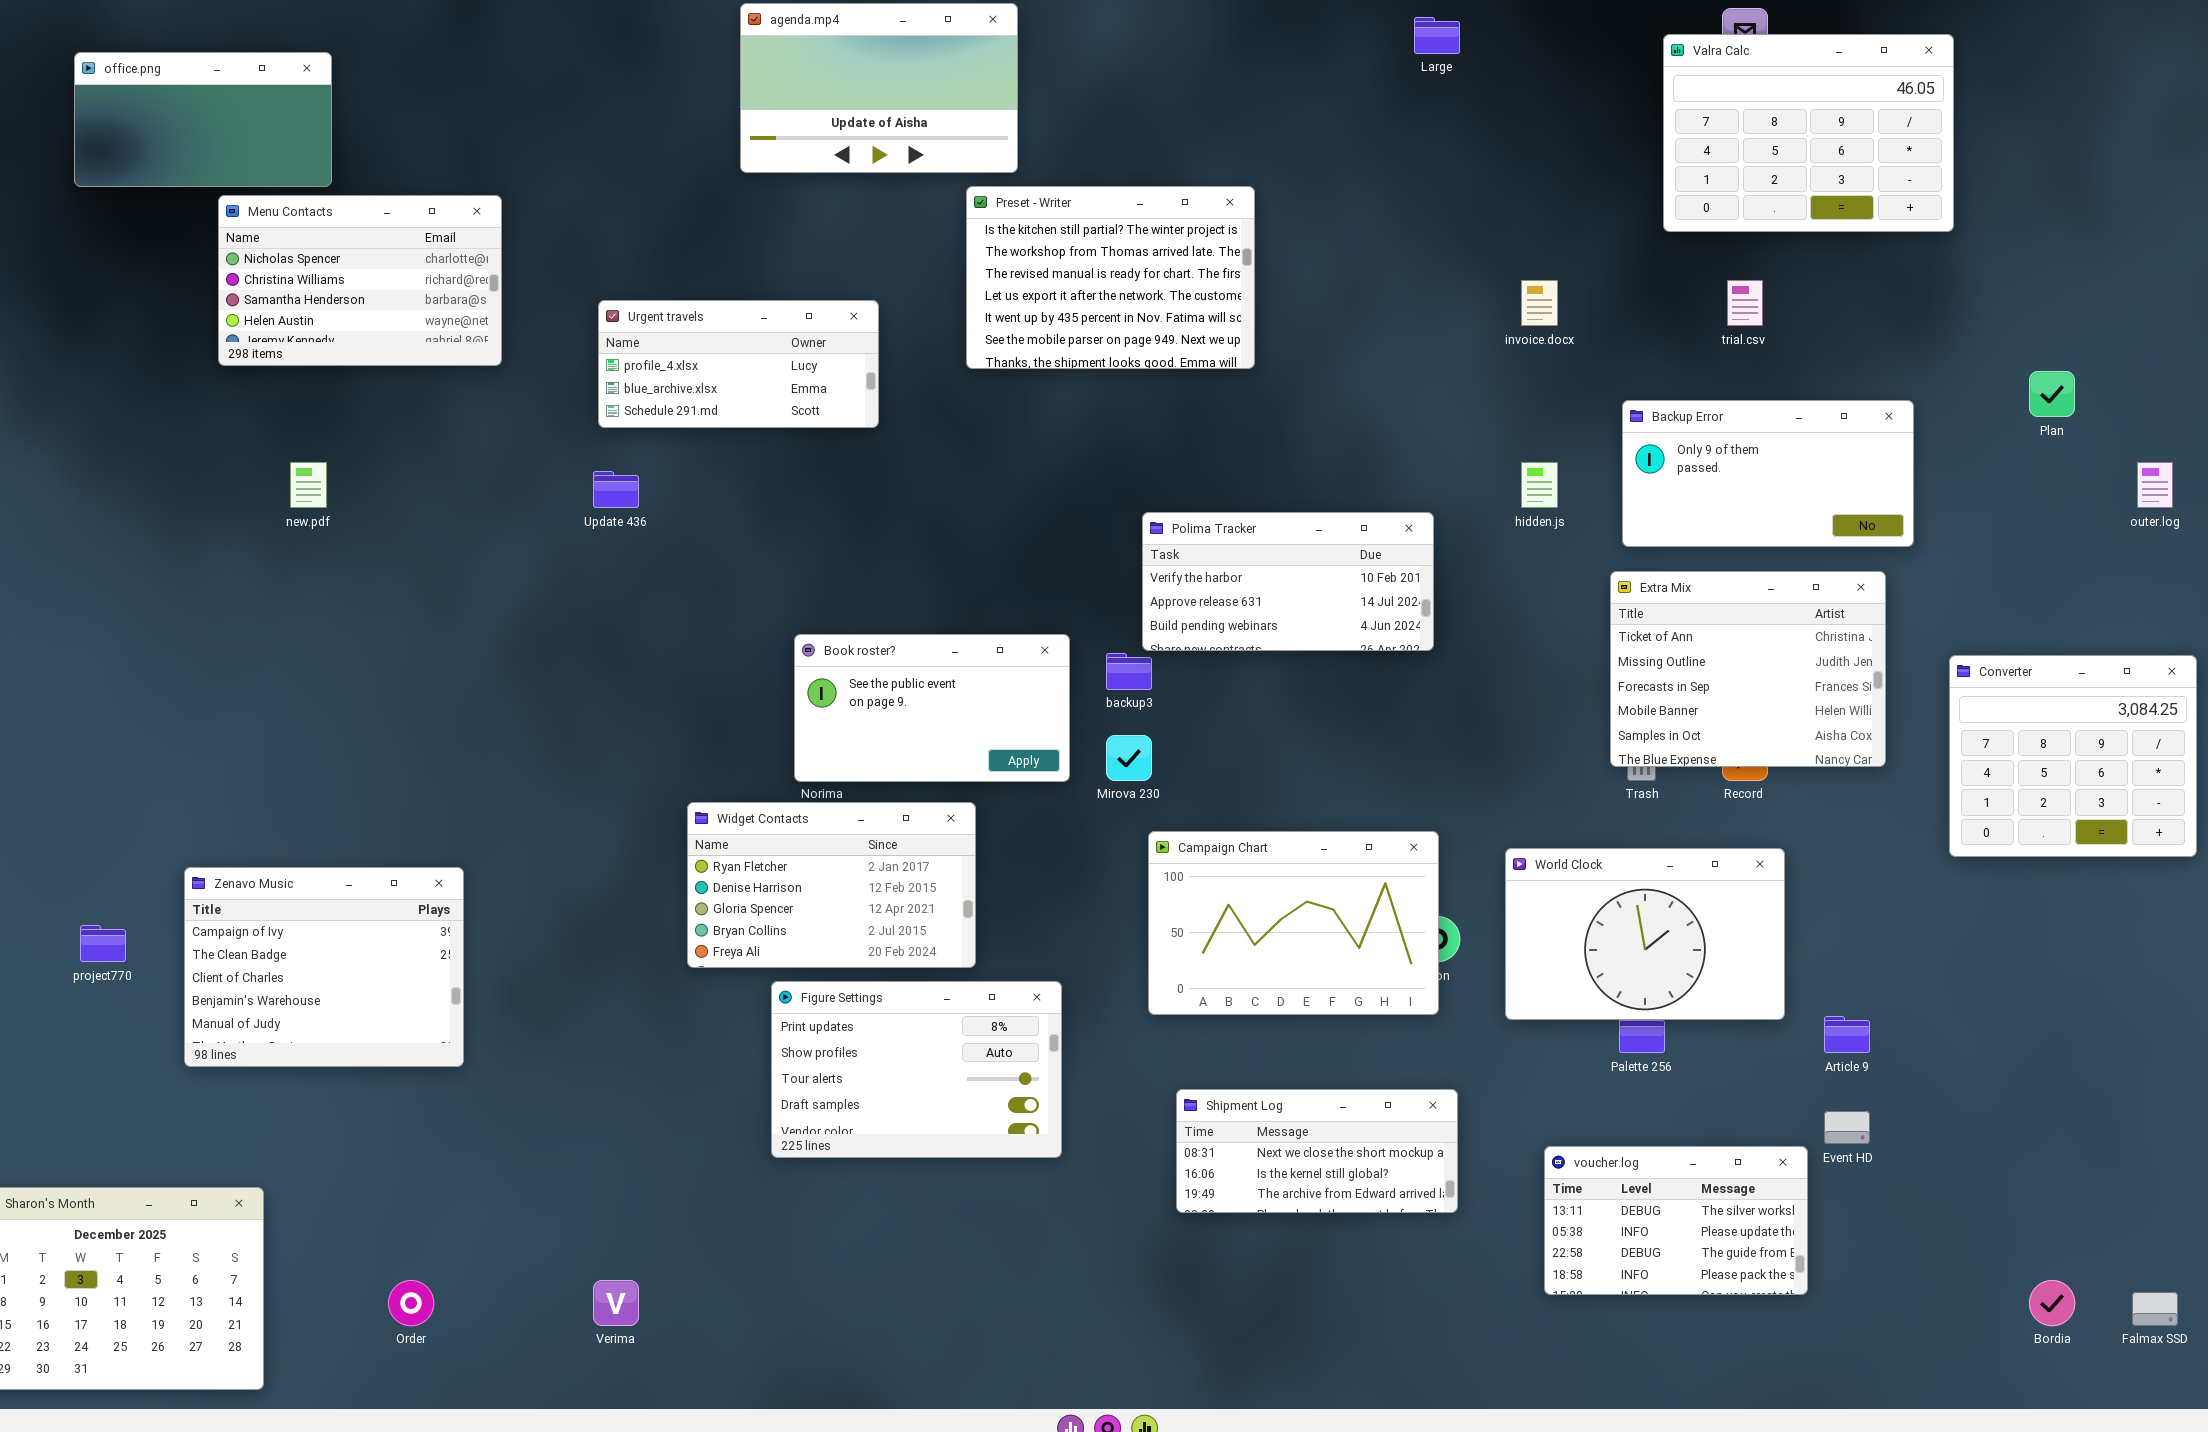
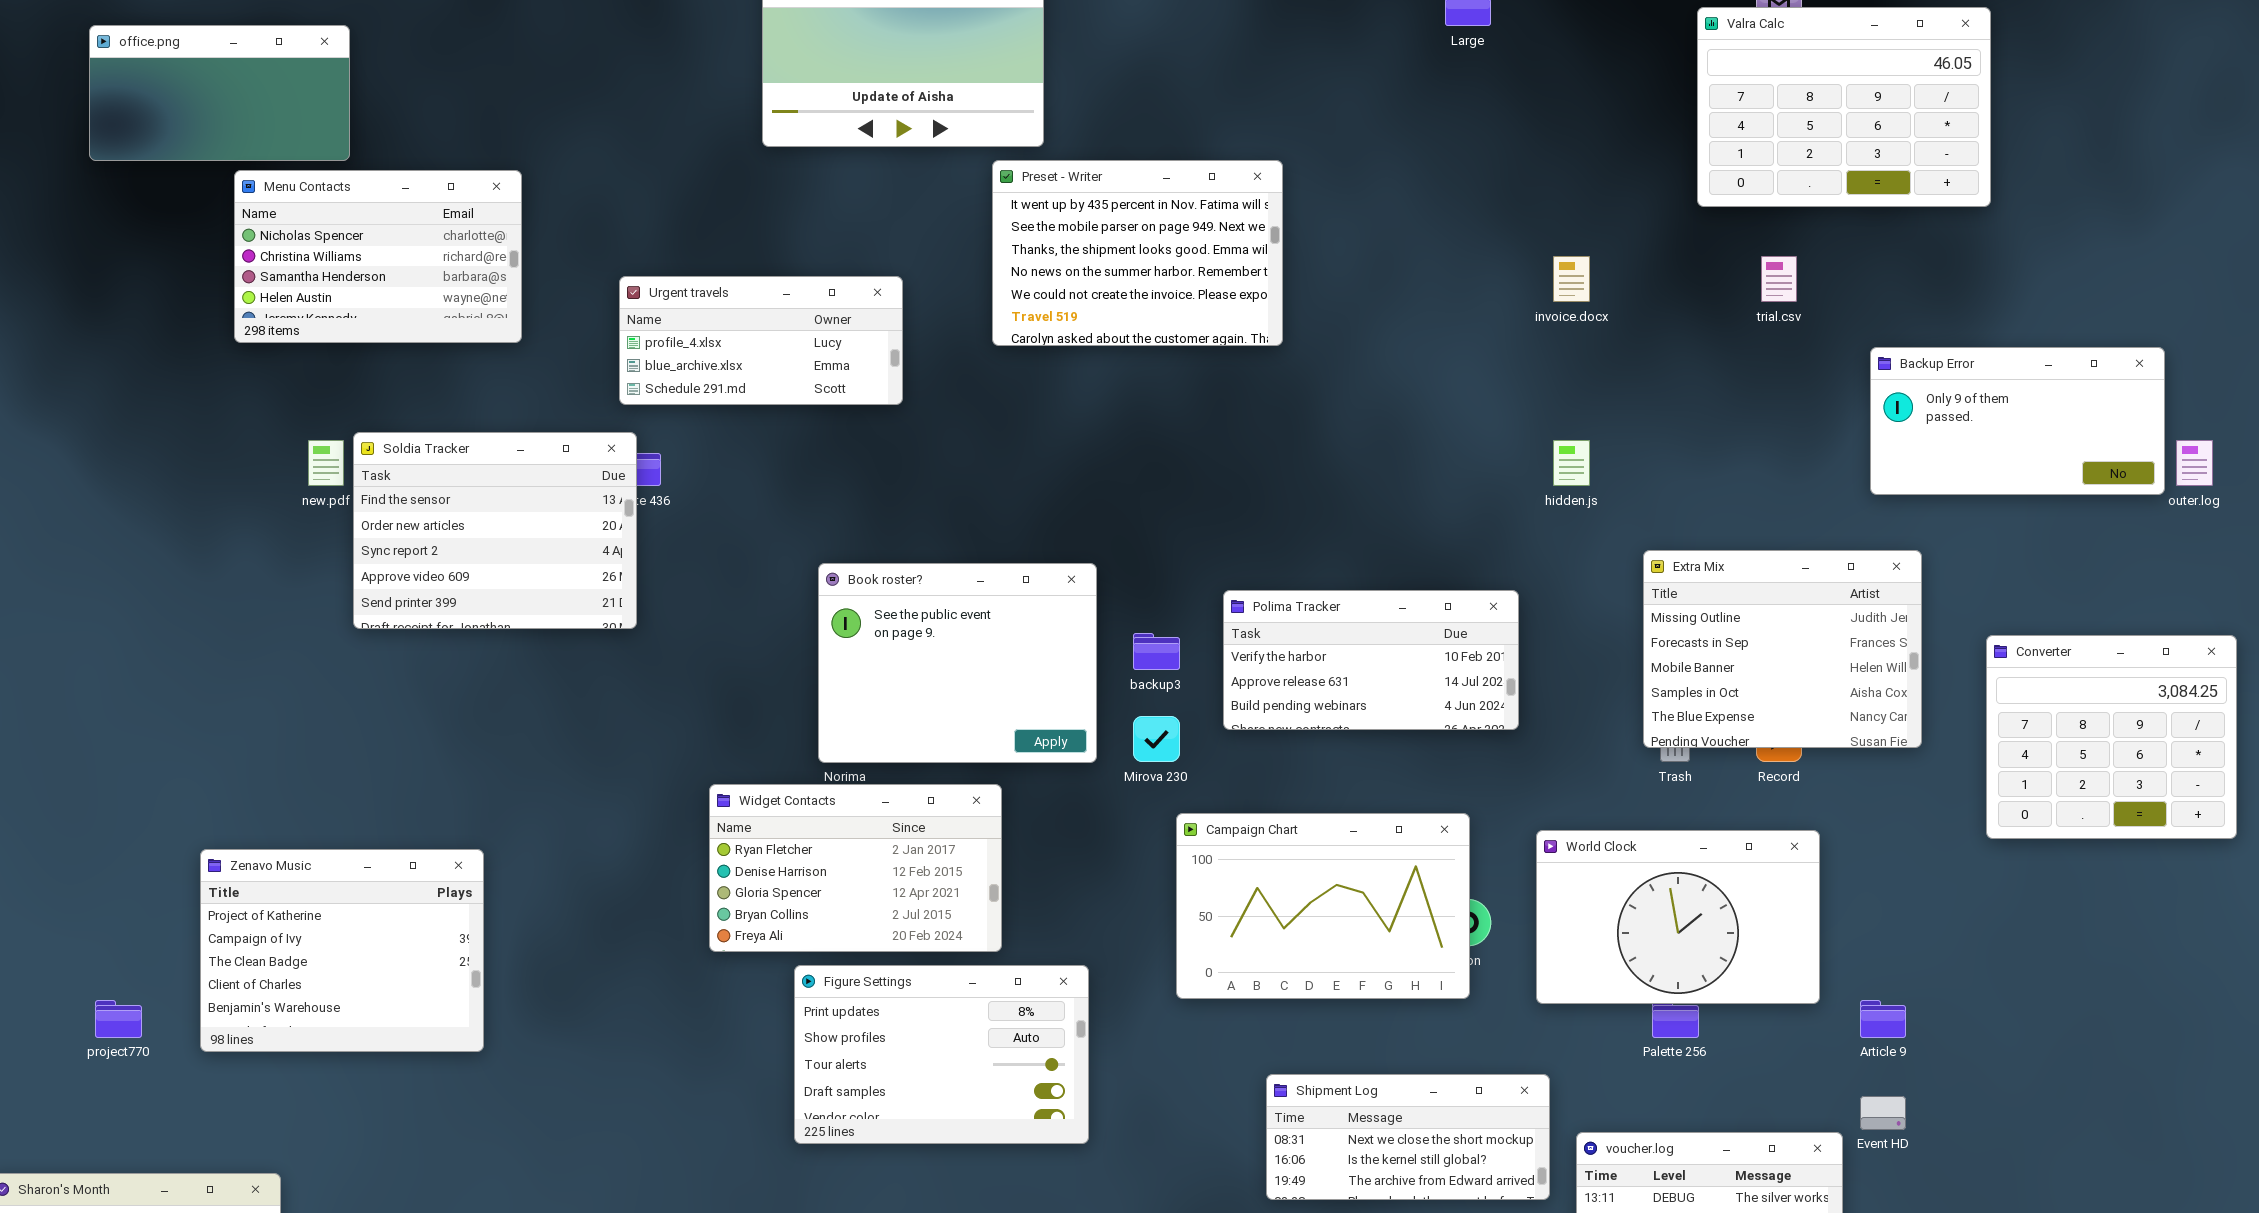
Preset - Writer: [966,186,1255,369] -> [992,160,1283,346], scrolled down 4 rows
Backup Error: [1622,400,1914,547] -> [1870,347,2165,495], moved
Soldia Tracker: none -> [353,432,637,629], opened
Polima Tracker: [1142,512,1434,651] -> [1223,590,1519,730], moved
Extra Mix: [1610,571,1886,767] -> [1643,550,1922,748], scrolled down 1 row
Book roster?: [794,634,1070,782] -> [818,563,1097,763], resized
Zenavo Music: [184,867,464,1067] -> [200,849,484,1052], scrolled up 1 row
project770: [80,925,126,962] -> [95,1000,142,1038], moved
Shipment Log: [1176,1089,1458,1213] -> [1266,1074,1550,1200], moved

